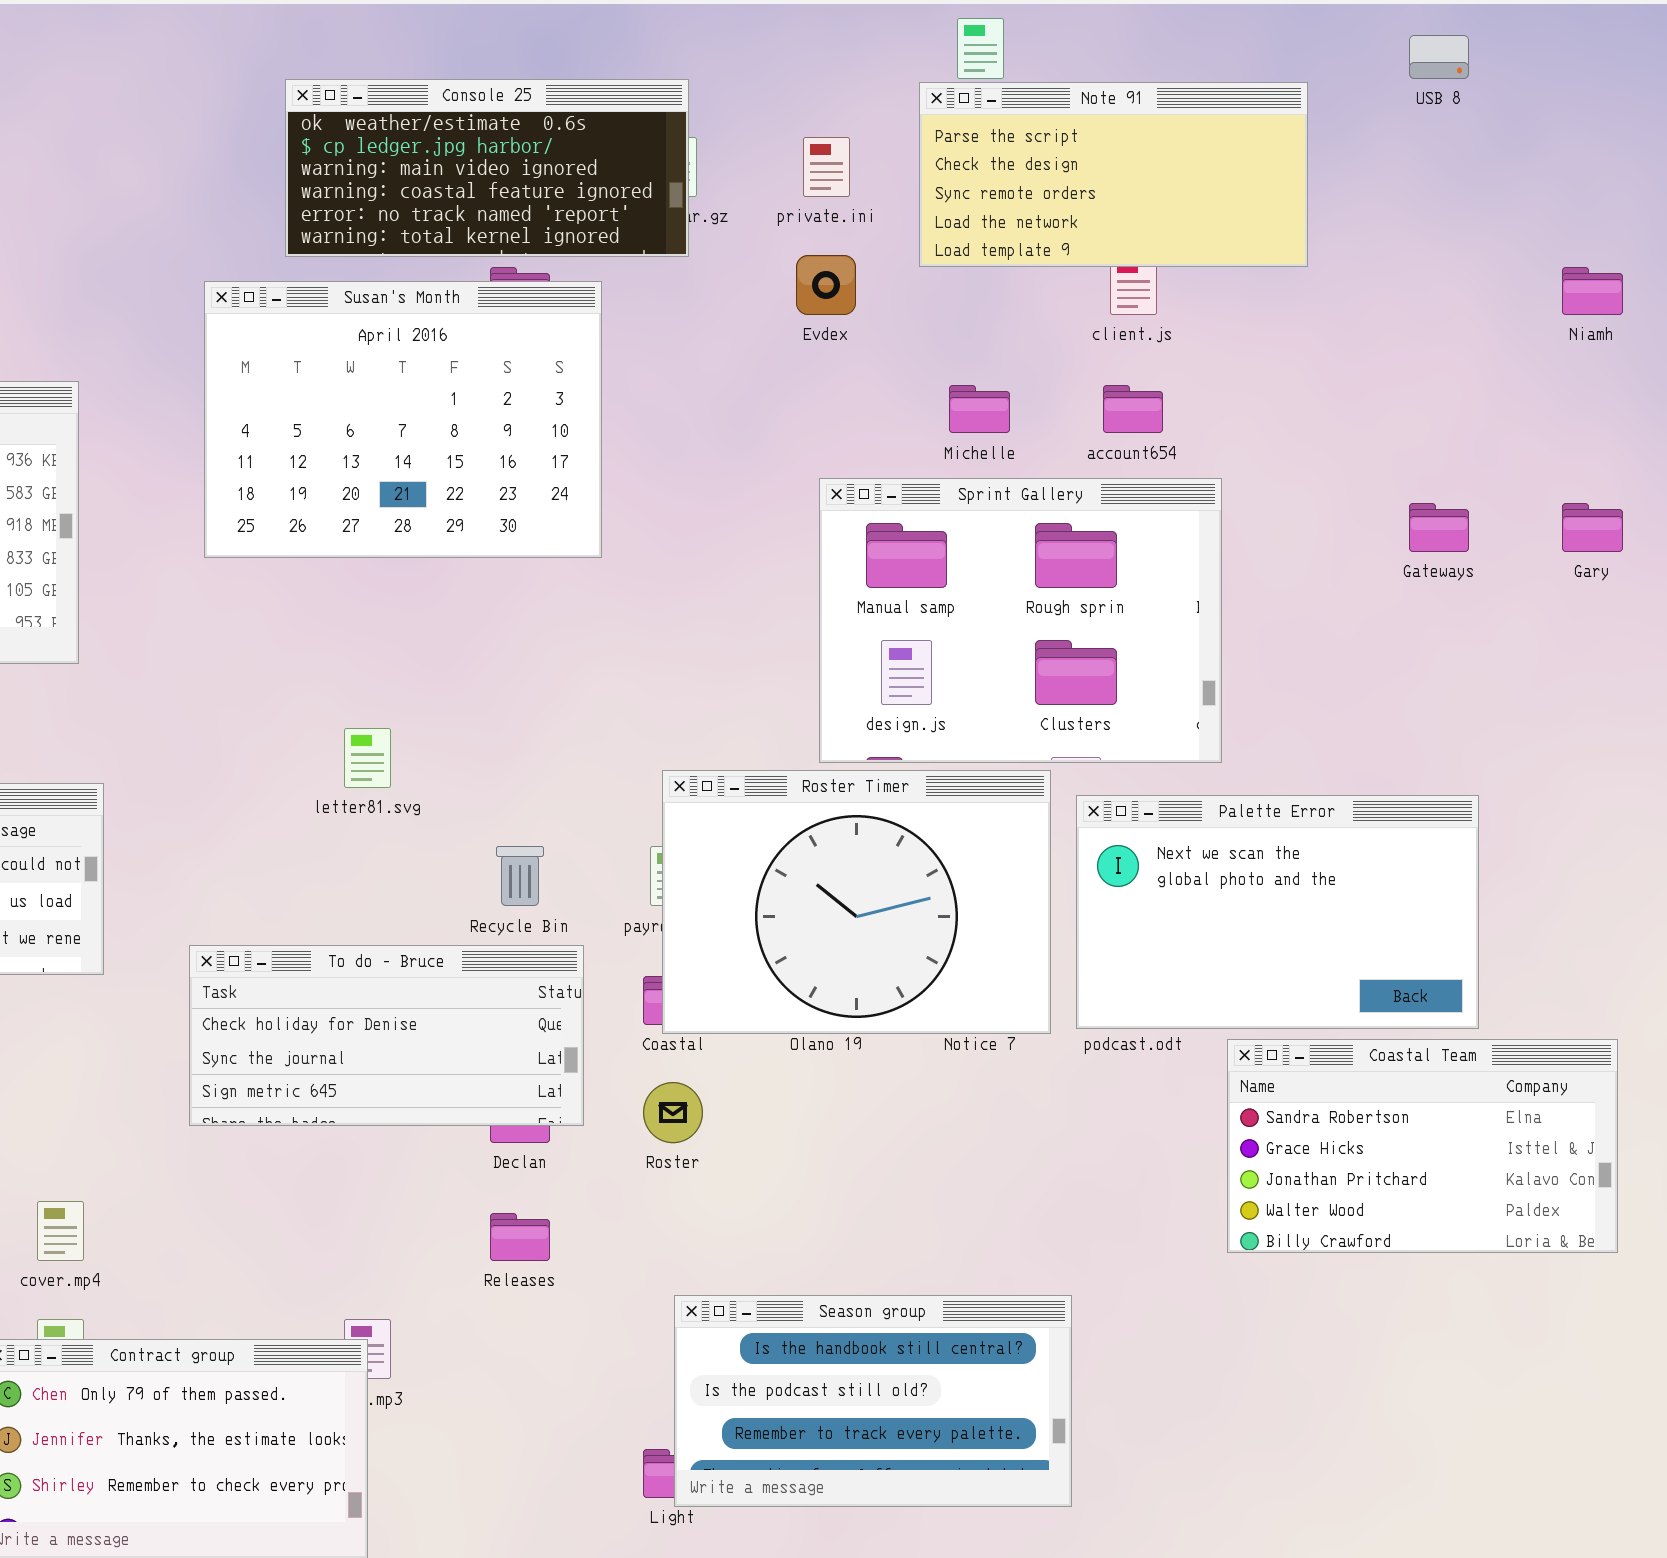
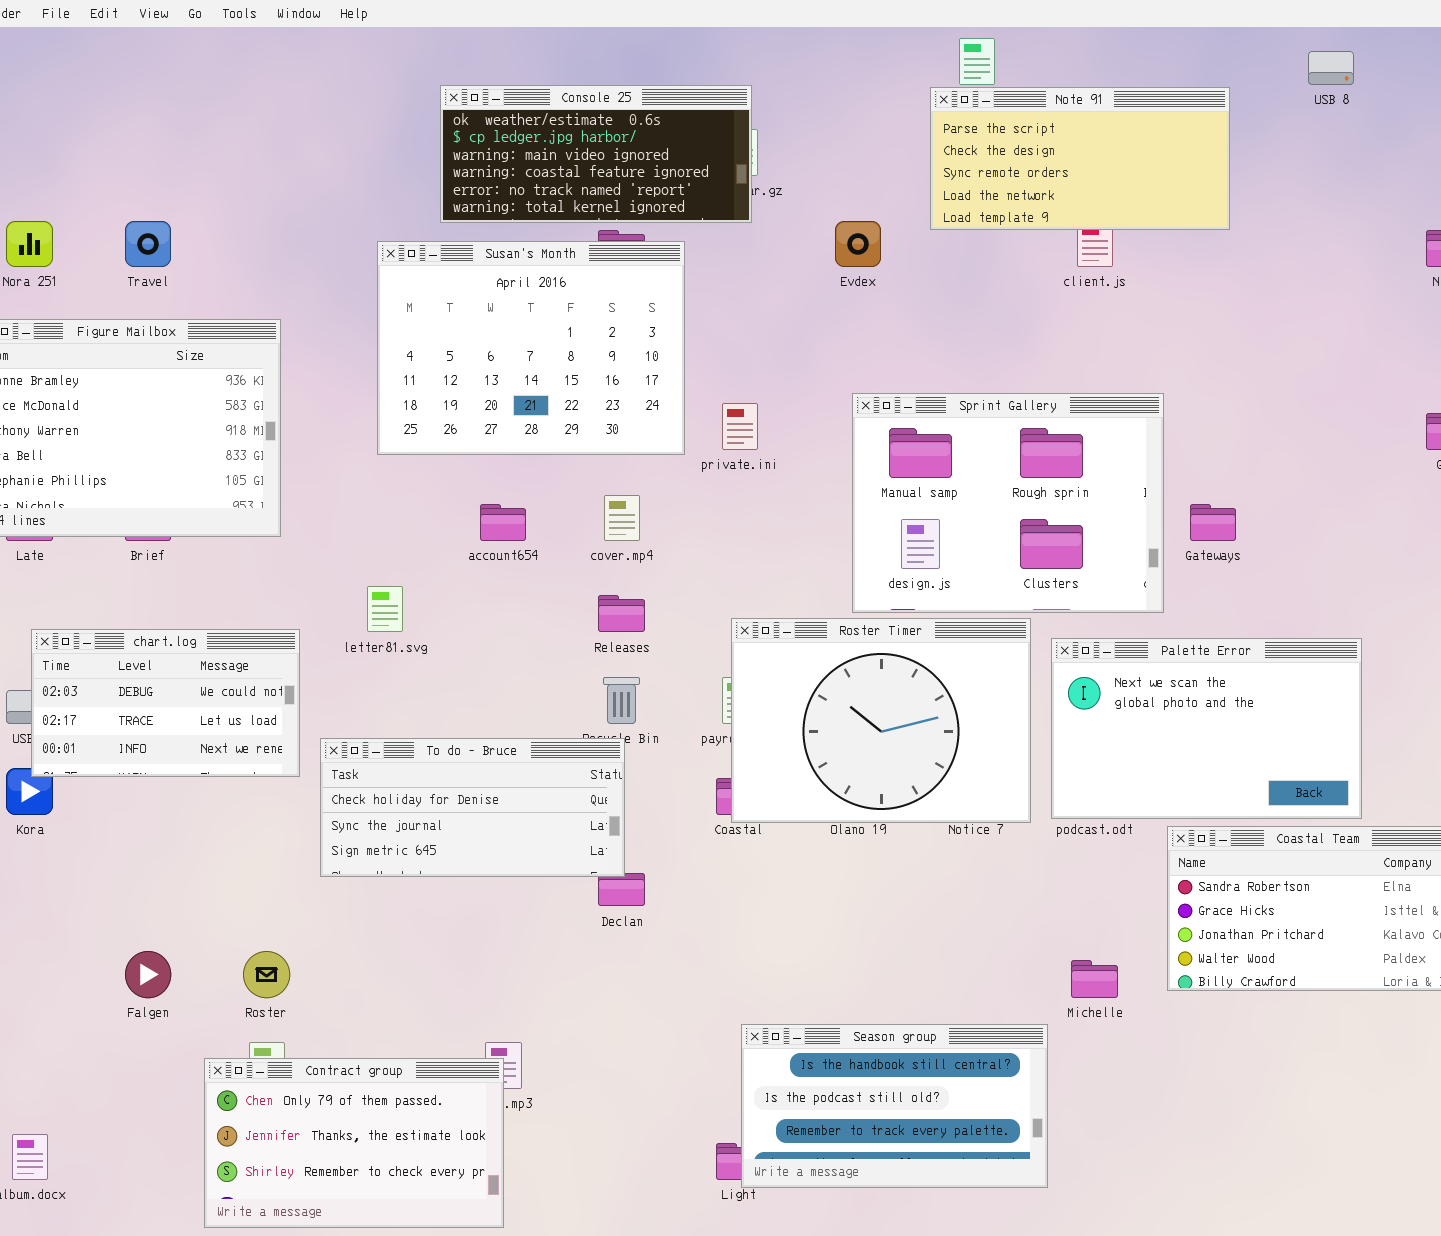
private.ini: [803,137,850,197] -> [722,403,758,450], moved
Michelle: [949,385,1010,433] -> [1071,960,1118,998], moved
account654: [1103,385,1163,433] -> [480,504,526,541], moved
Gateways: [1409,503,1469,552] -> [1190,504,1236,541], moved
letter81.svg: [344,728,391,788] -> [367,586,403,632], moved
To do - Bruce: [189,945,584,1126] -> [320,738,625,877], moved
Roster: [643,1082,703,1143] -> [243,951,290,998], moved
cover.mp4: [37,1201,84,1261] -> [604,495,640,541], moved
Releases: [490,1213,550,1261] -> [598,595,645,632], moved

